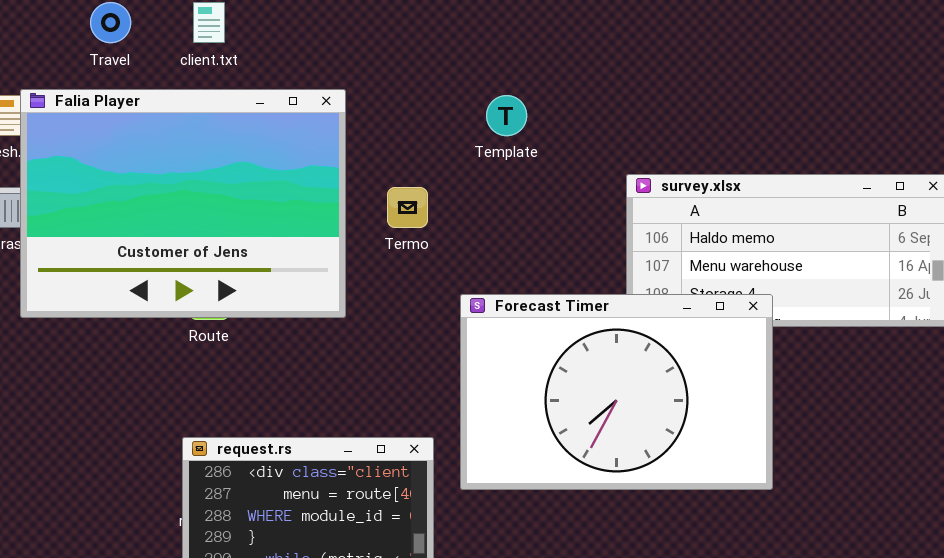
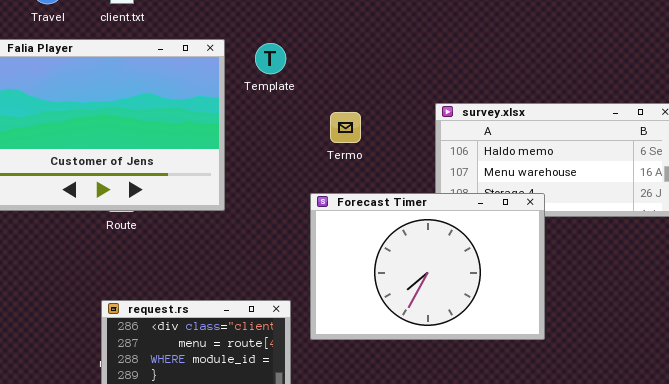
Template: [486,95,527,136] -> [255,43,286,74], moved
Termo: [387,187,428,228] -> [330,112,361,143], moved

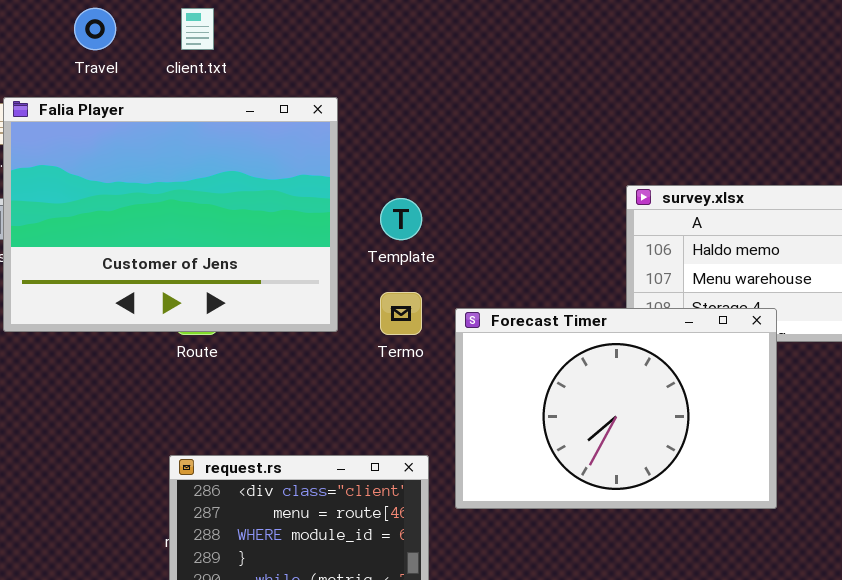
Template: [255,43,286,74] -> [380,198,422,240], moved
Termo: [330,112,361,143] -> [380,292,422,335], moved

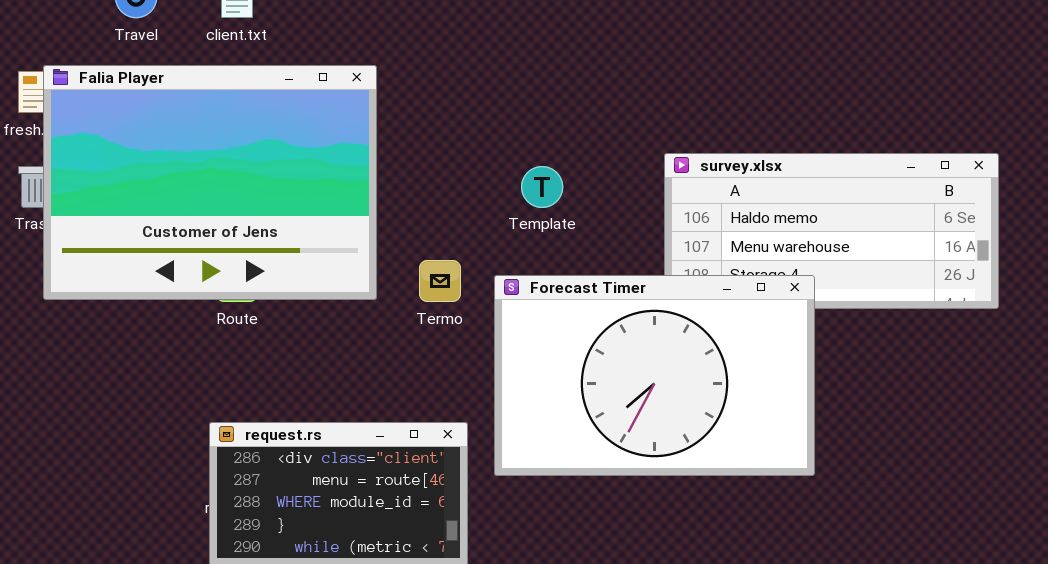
Template: [380,198,422,240] -> [521,166,563,208], moved

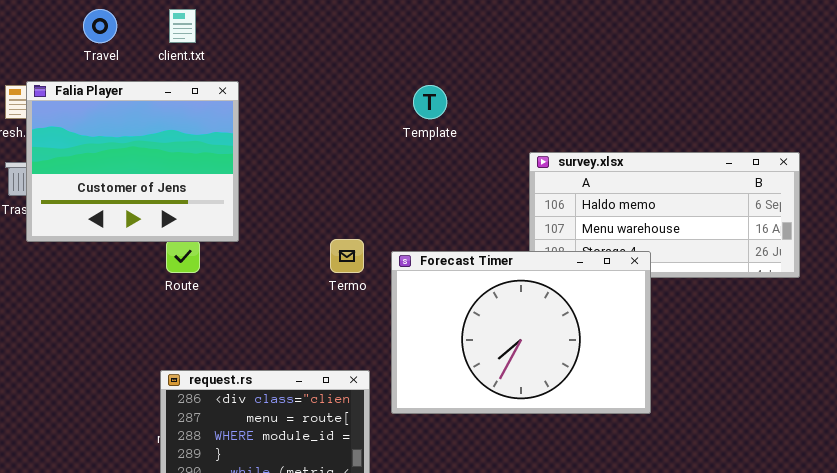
Falia Player: [43,65,377,300] -> [26,81,239,242], resized
Template: [521,166,563,208] -> [413,85,447,119], moved

